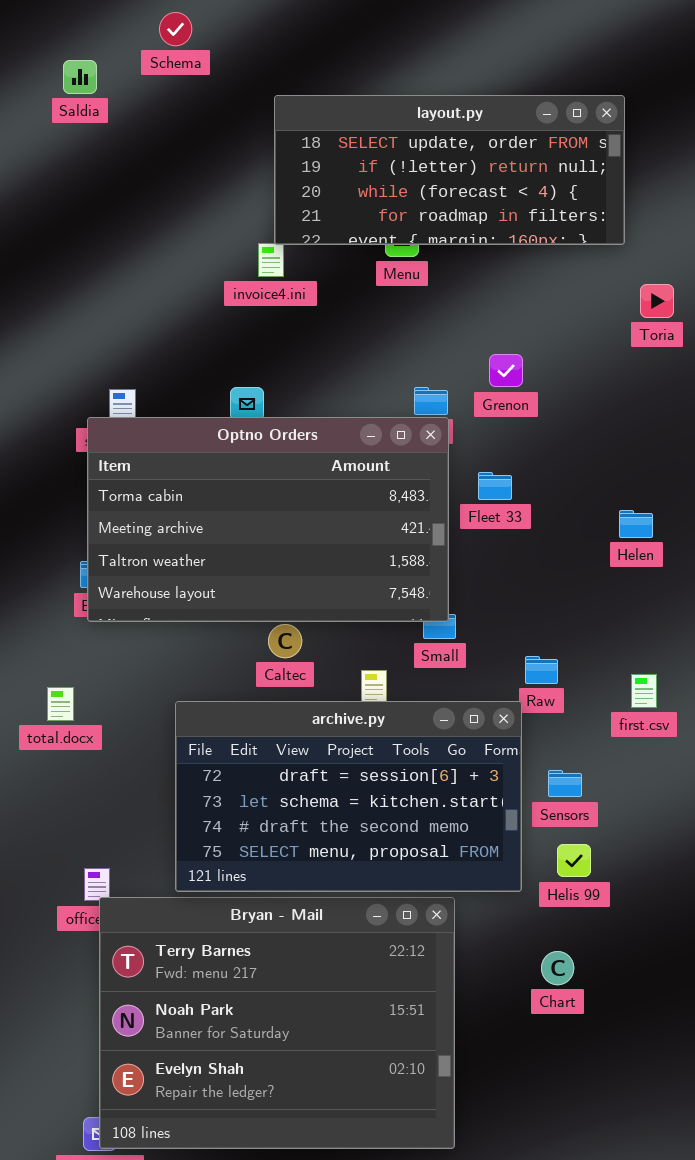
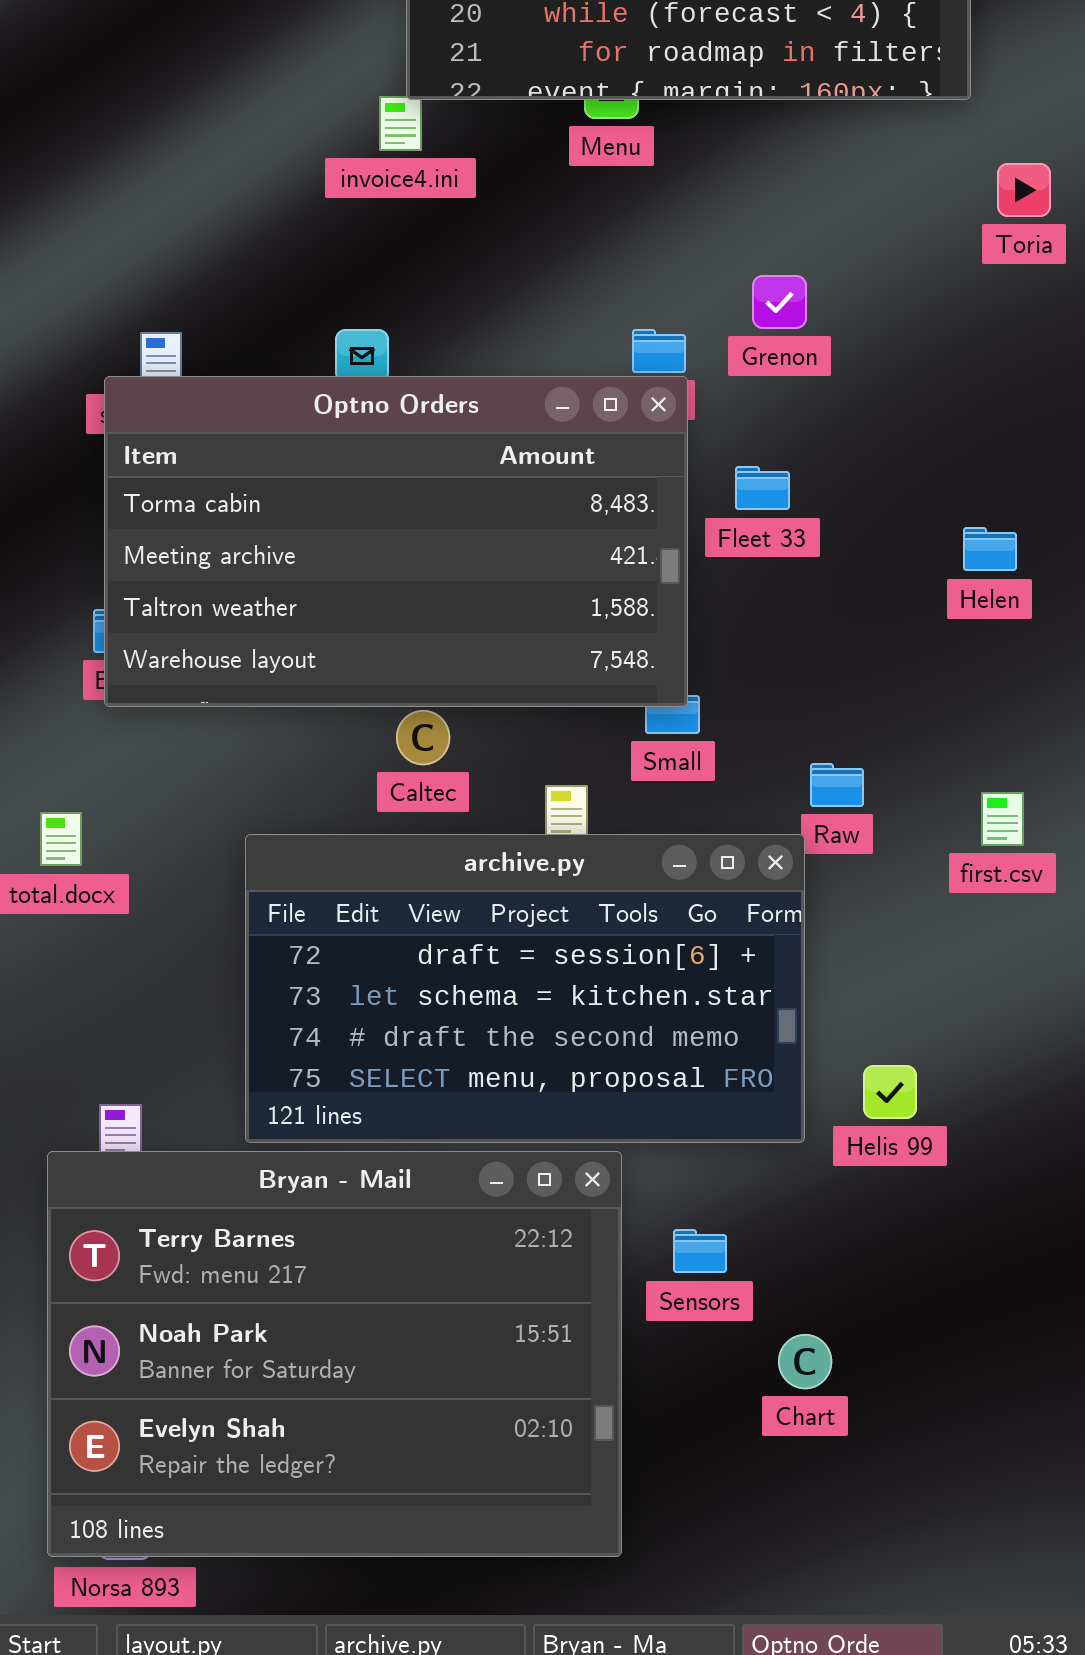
Sensors: [548,770,582,797] -> [673,1229,727,1273], moved
Bryan - Mail: [99,897,455,1149] -> [47,1151,622,1557], moved
Chart: [541,951,574,985] -> [778,1334,832,1389], moved

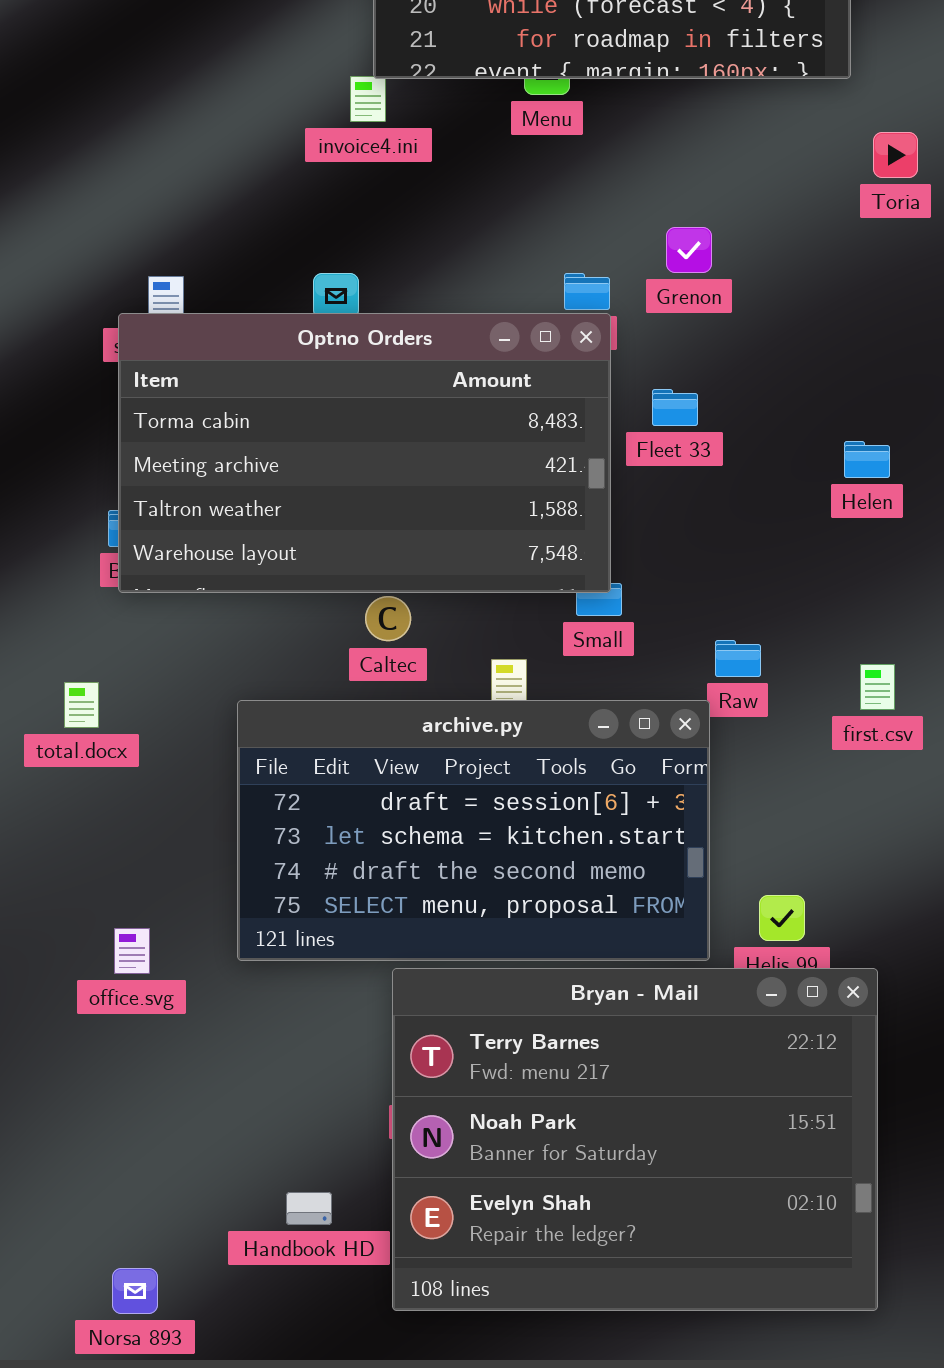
Bryan - Mail: [47,1151,622,1557] -> [392,968,878,1311], moved

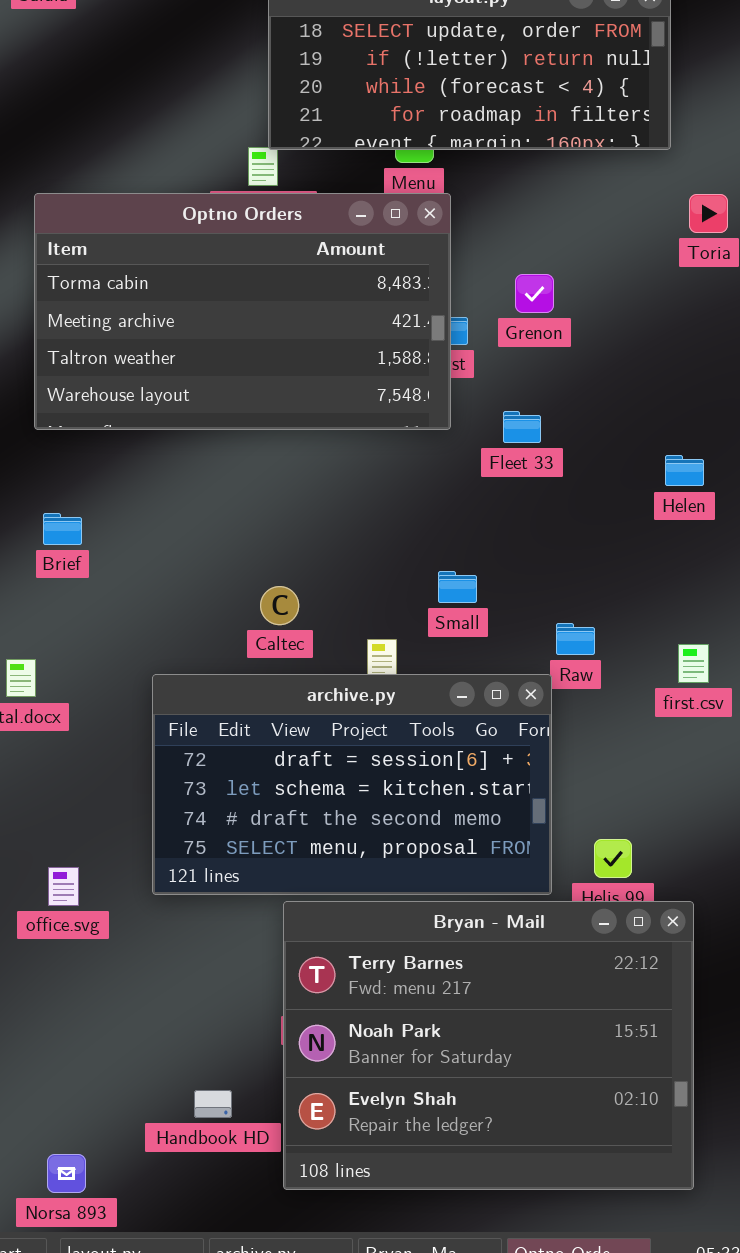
Optno Orders: [118,313,611,593] -> [34,193,451,430], moved

